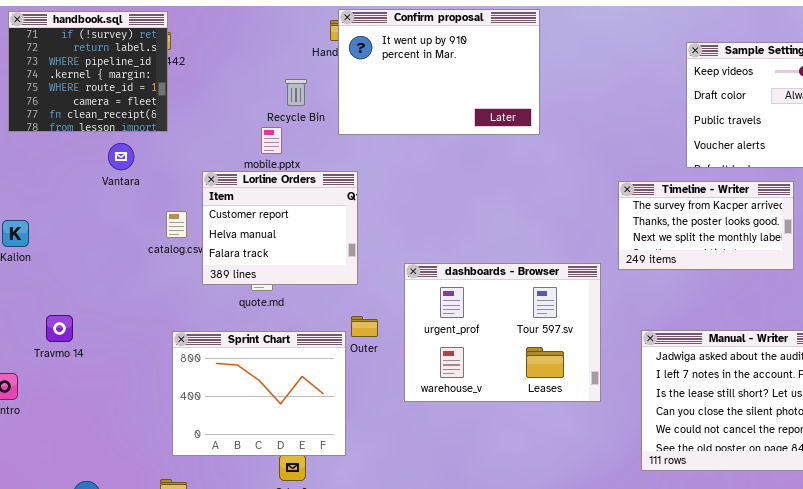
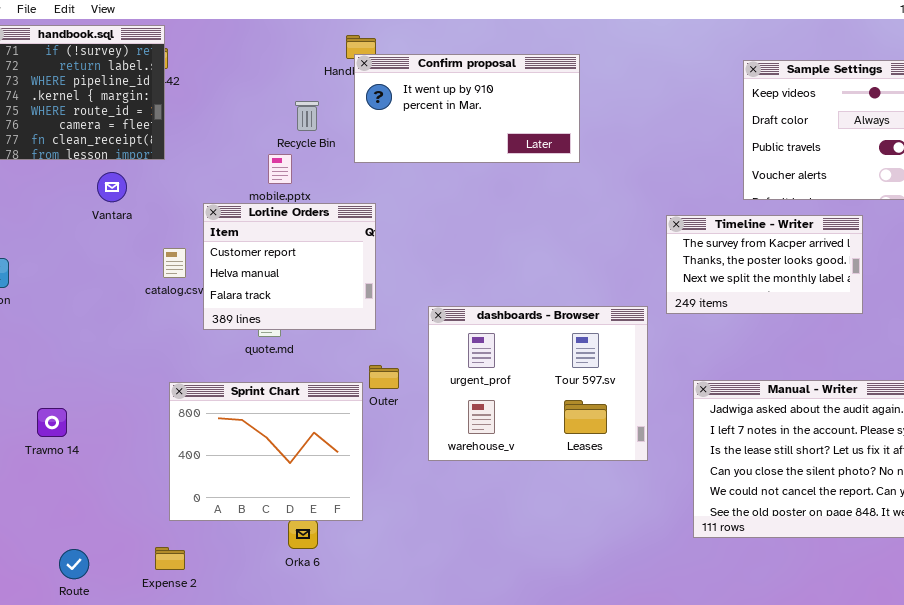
Confirm proposal: [338,9,540,135] -> [354,54,580,163], resized
Travmo 14: [46,315,73,342] -> [37,408,67,437], moved

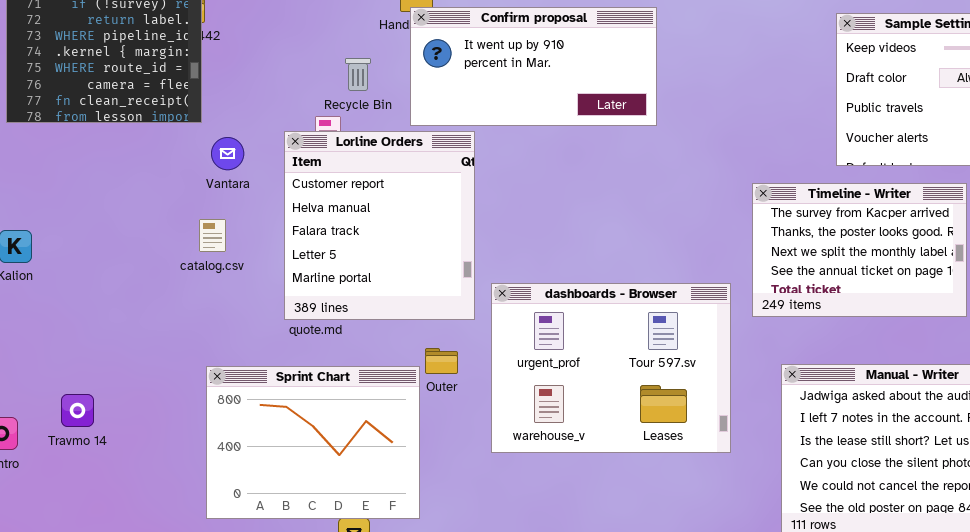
Vantara: [97,172,127,202] -> [211,137,244,170], moved
Lorline Orders: [203,203,376,330] -> [284,131,475,320], moved, resized
Timeline - Writer: [666,215,863,314] -> [752,183,967,317], resized

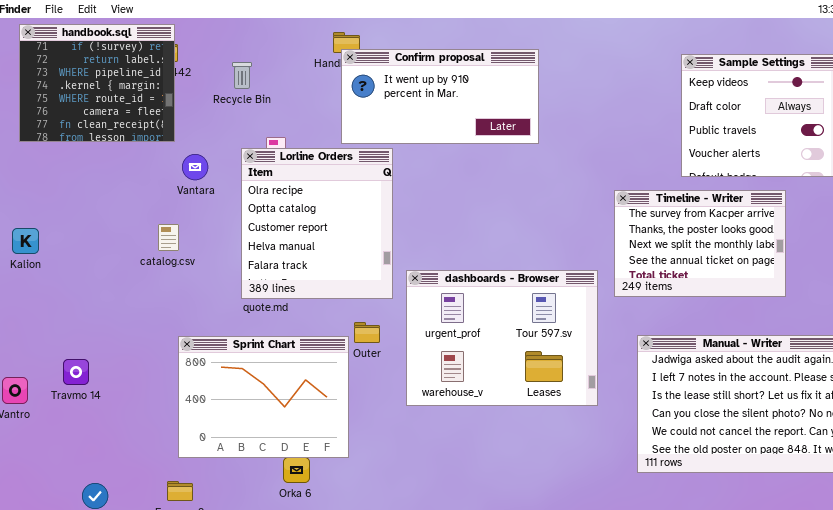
Recycle Bin: [345,58,371,91] -> [232,62,252,89], moved
Lorline Orders: [284,131,475,320] -> [241,148,393,299], scrolled up 2 rows
catalog.csv: [199,219,226,252] -> [158,224,179,251], moved

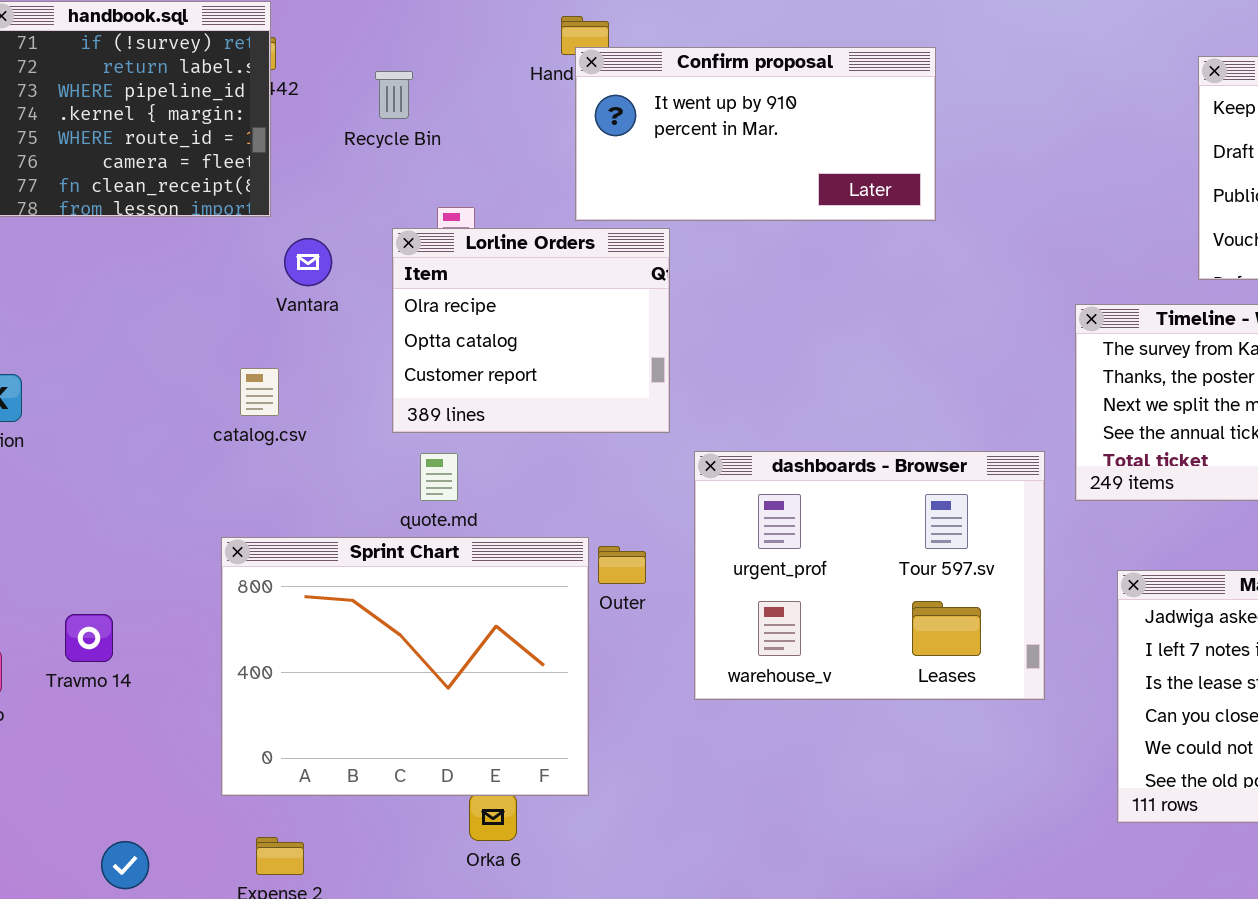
Lorline Orders: [241,148,393,299] -> [392,228,670,433], resized
Sprint Chart: [178,336,349,458] -> [221,537,589,796], resized

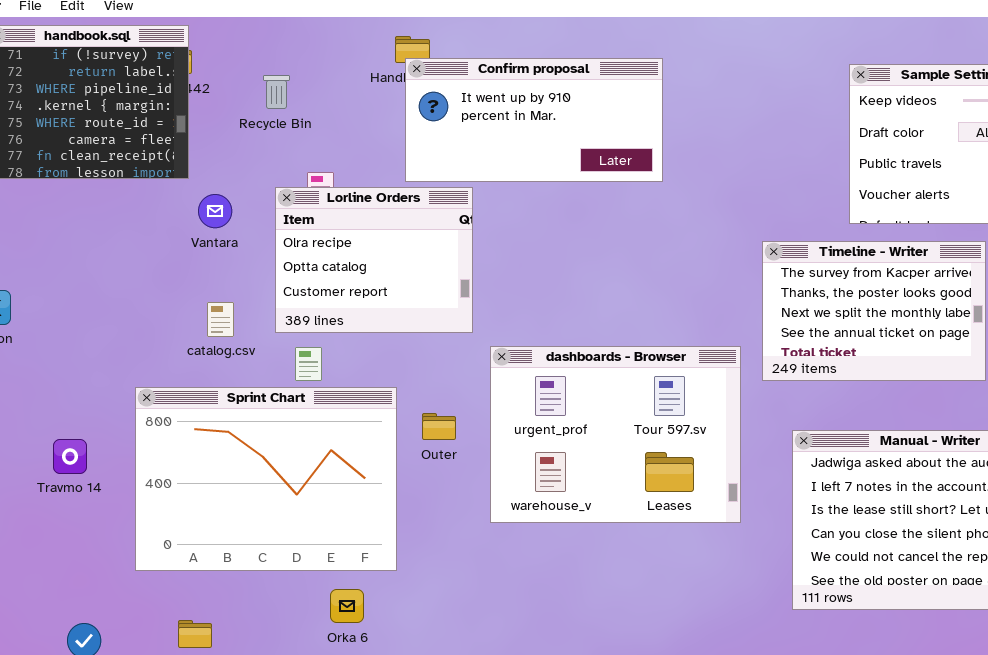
catalog.csv: [240,368,279,416] -> [207,302,234,337], moved
Sprint Chart: [221,537,589,796] -> [135,387,397,571], moved
Travmo 14: [65,614,113,662] -> [53,439,87,474], moved

